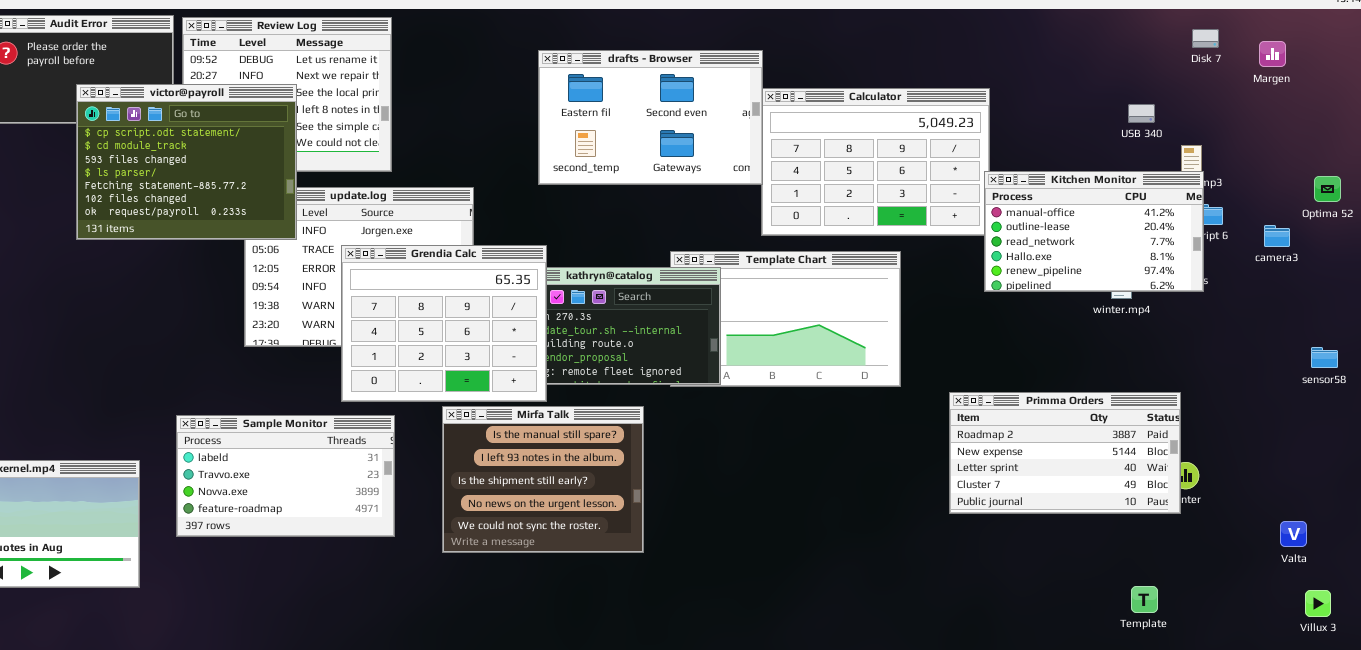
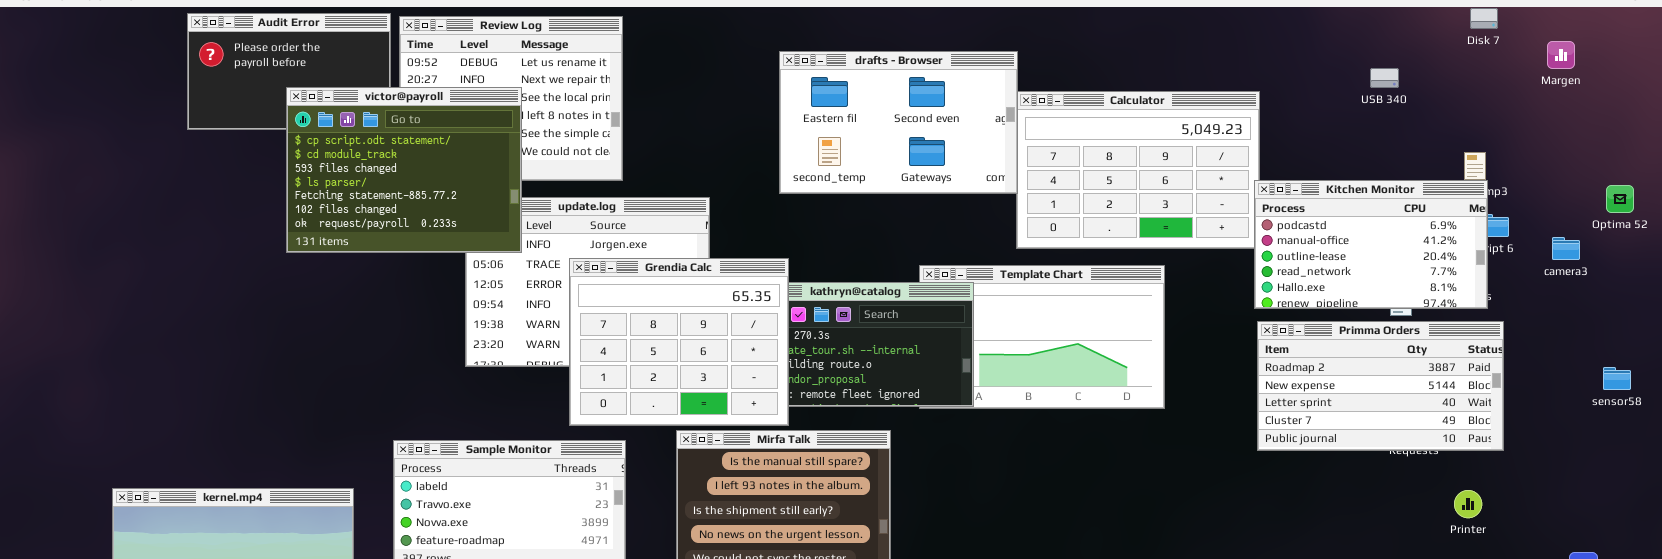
Disk 7: [1192,29,1219,48] -> [1470,8,1498,29], moved
USB 340: [1128,104,1155,123] -> [1370,68,1399,88], moved
Kitchen Monitor: [984,171,1204,292] -> [1254,180,1488,309], scrolled up 1 row
Primma Orders: [949,392,1181,514] -> [1257,321,1504,451], moved

